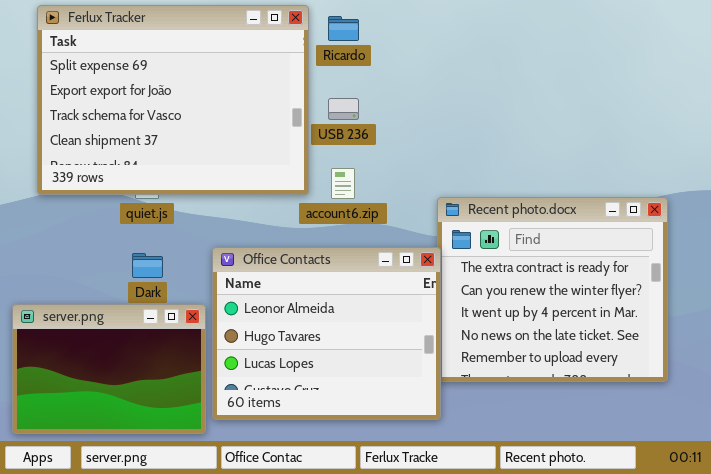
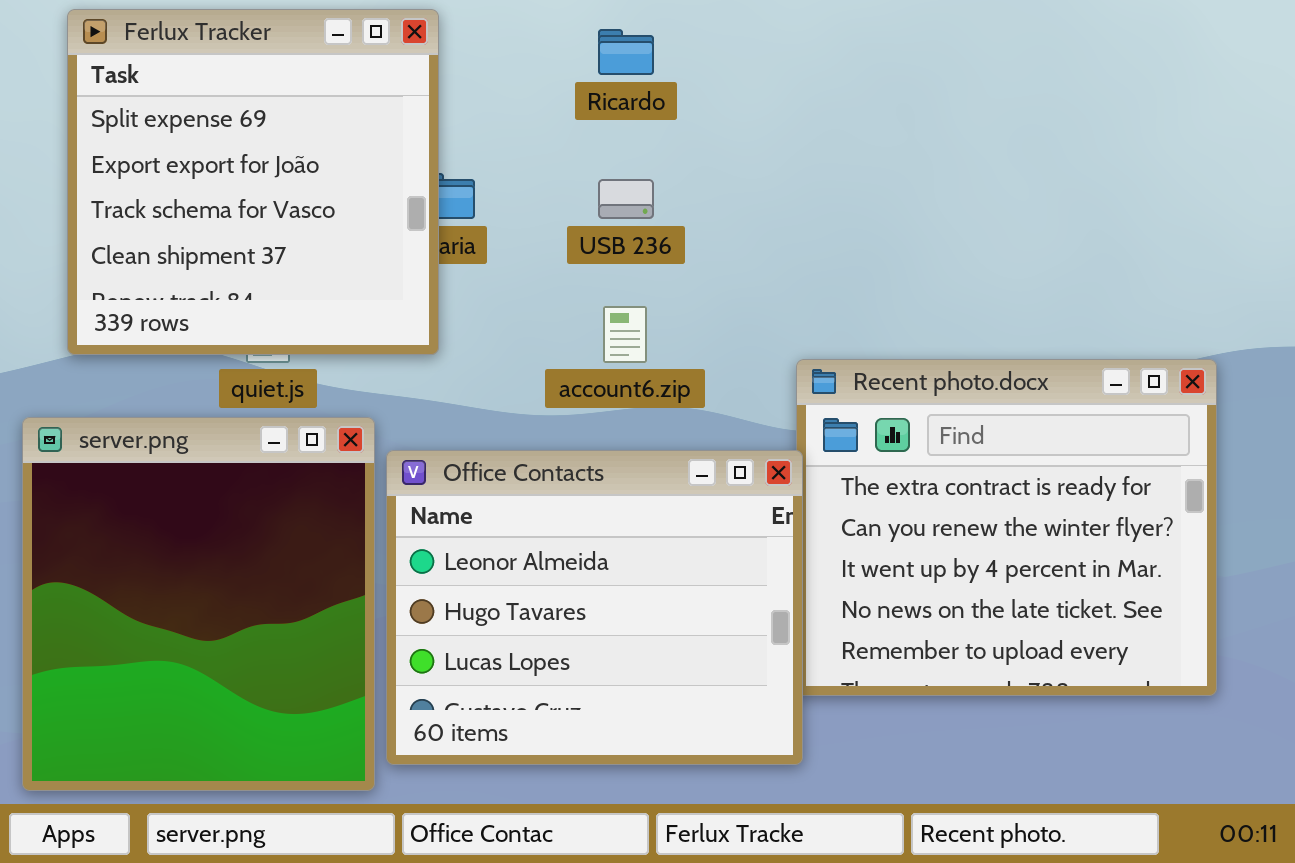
Ferlux Tracker: [37,5,309,195] -> [67,9,439,355], resized
server.png: [12,304,206,434] -> [22,417,375,791], resized

